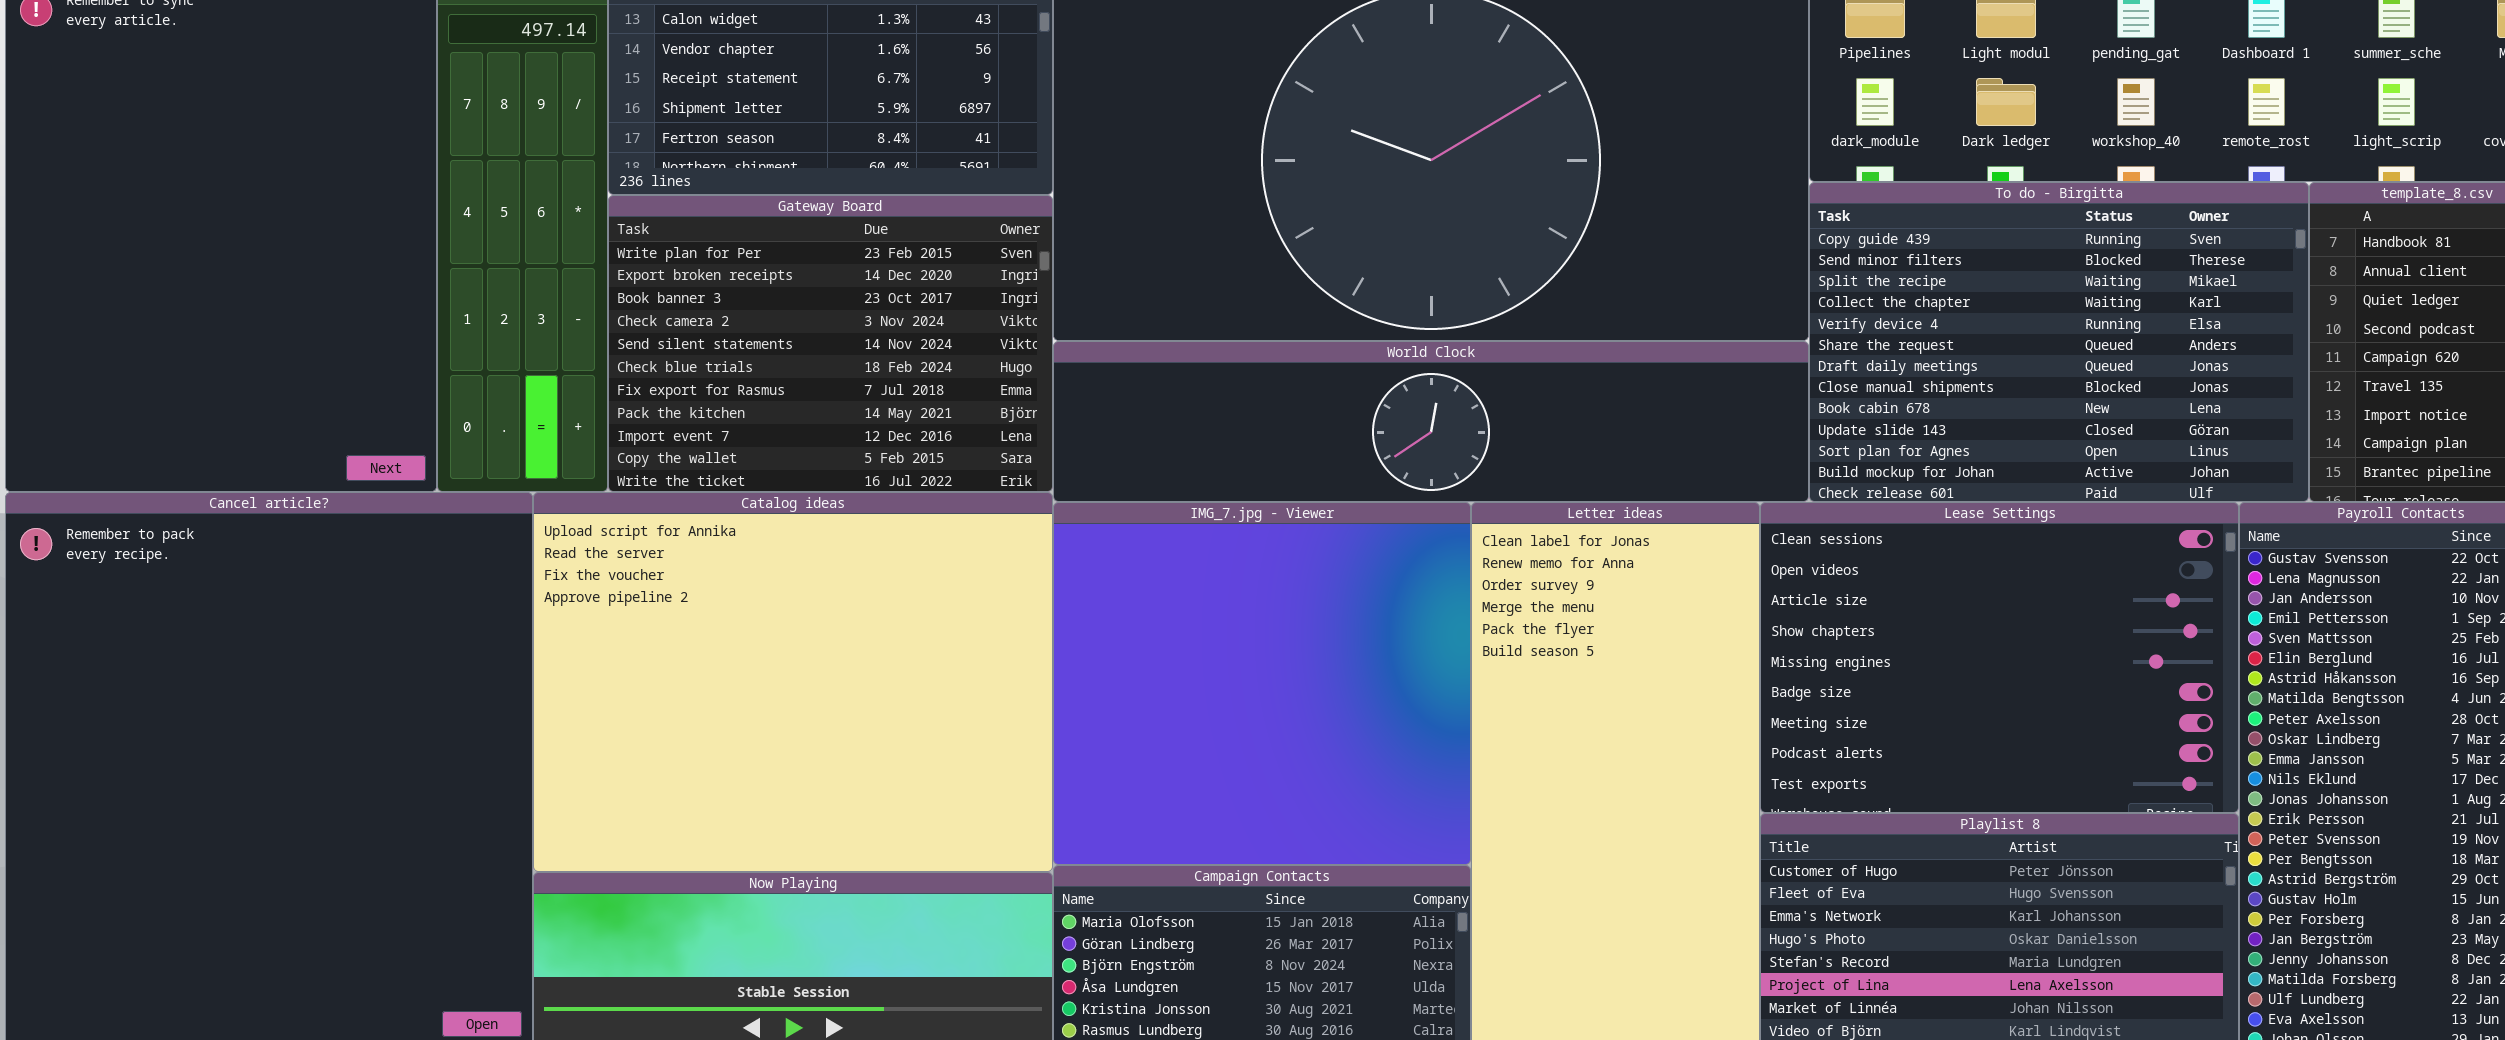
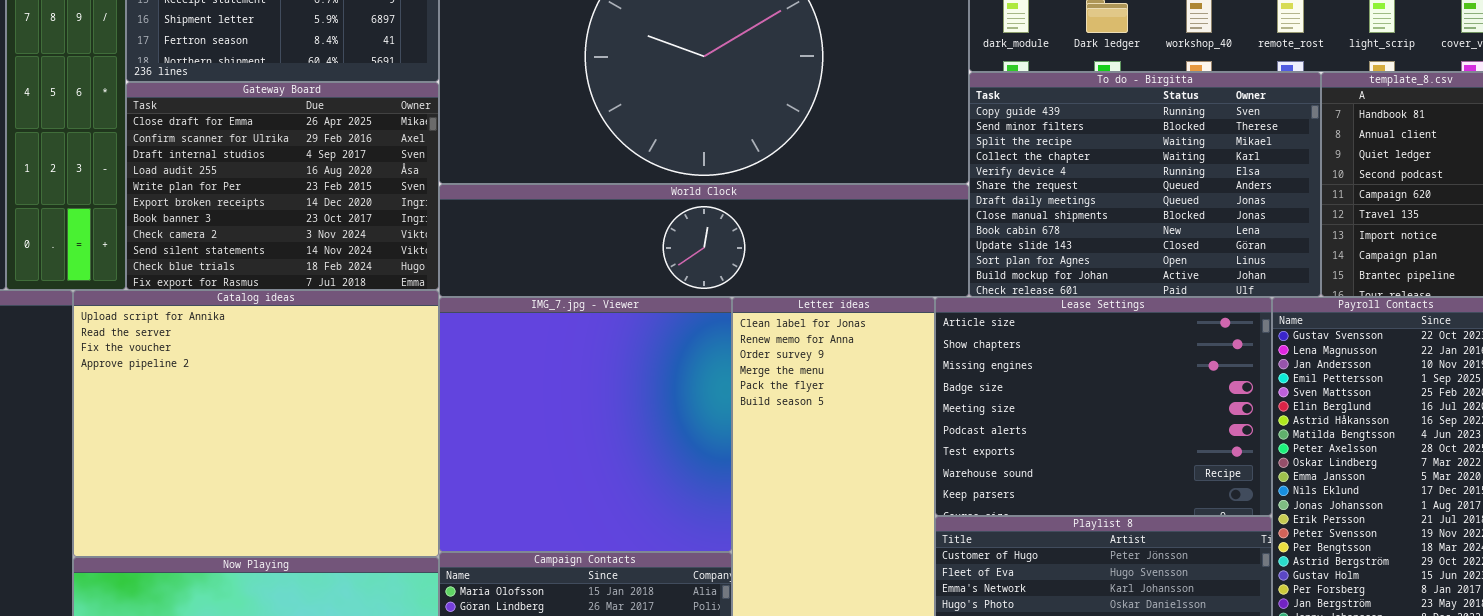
Gateway Board: [608,195,1053,492] -> [126,82,439,290], scrolled up 4 rows
Lease Settings: [1760,502,2239,813] -> [935,297,1272,516], scrolled down 2 rows

